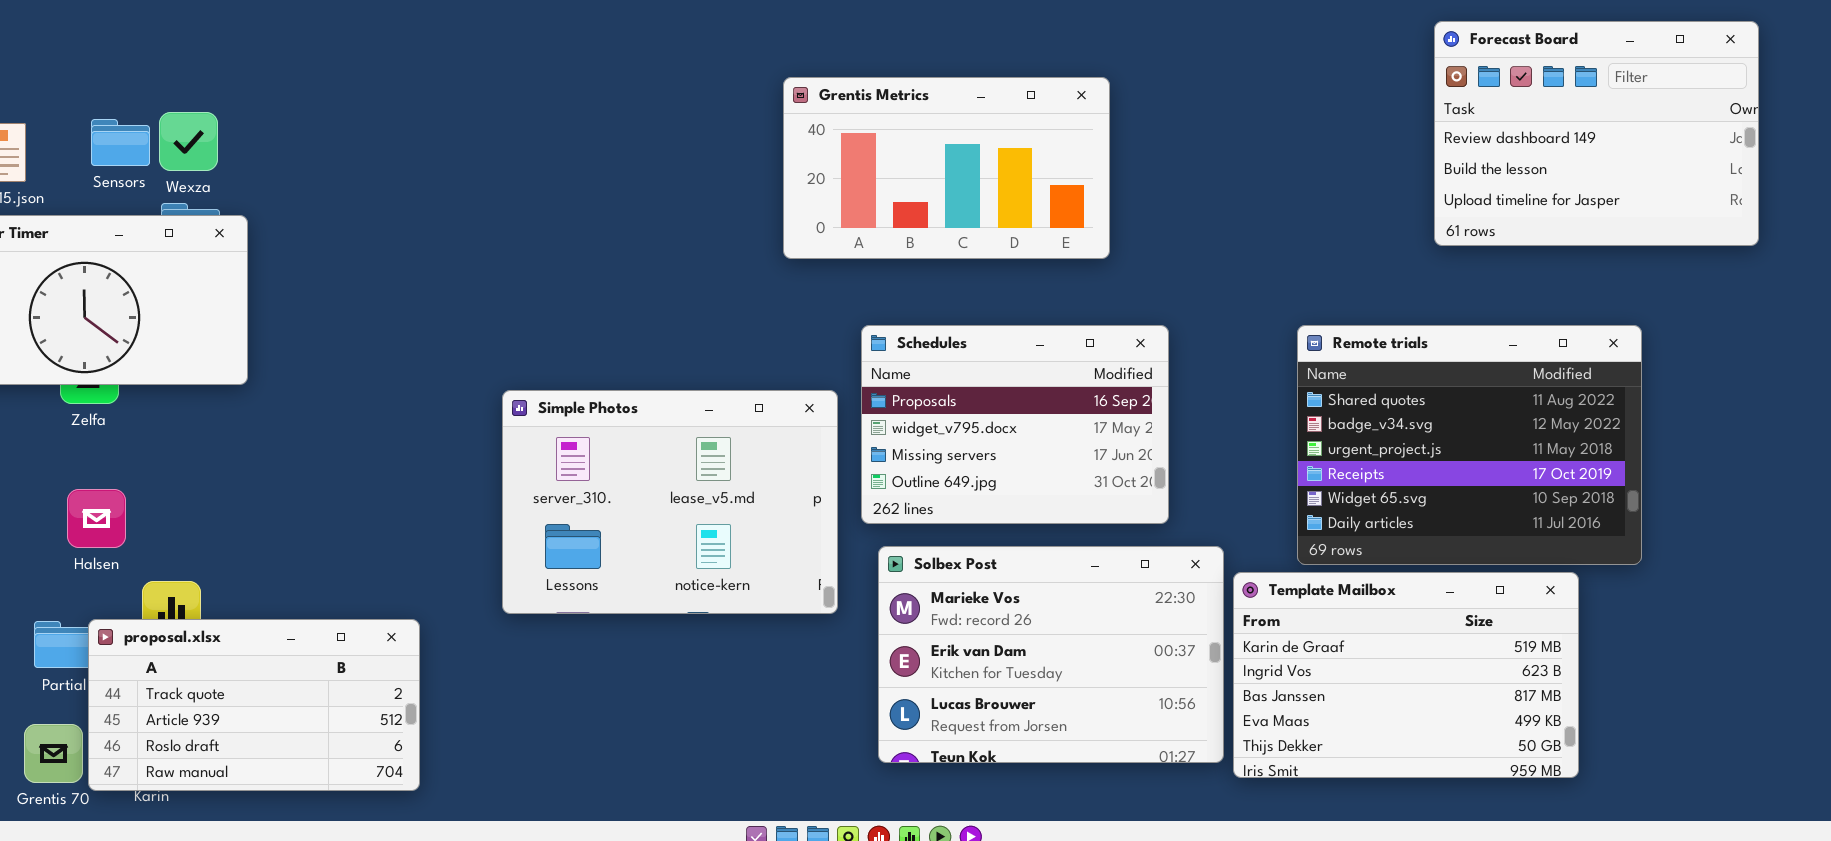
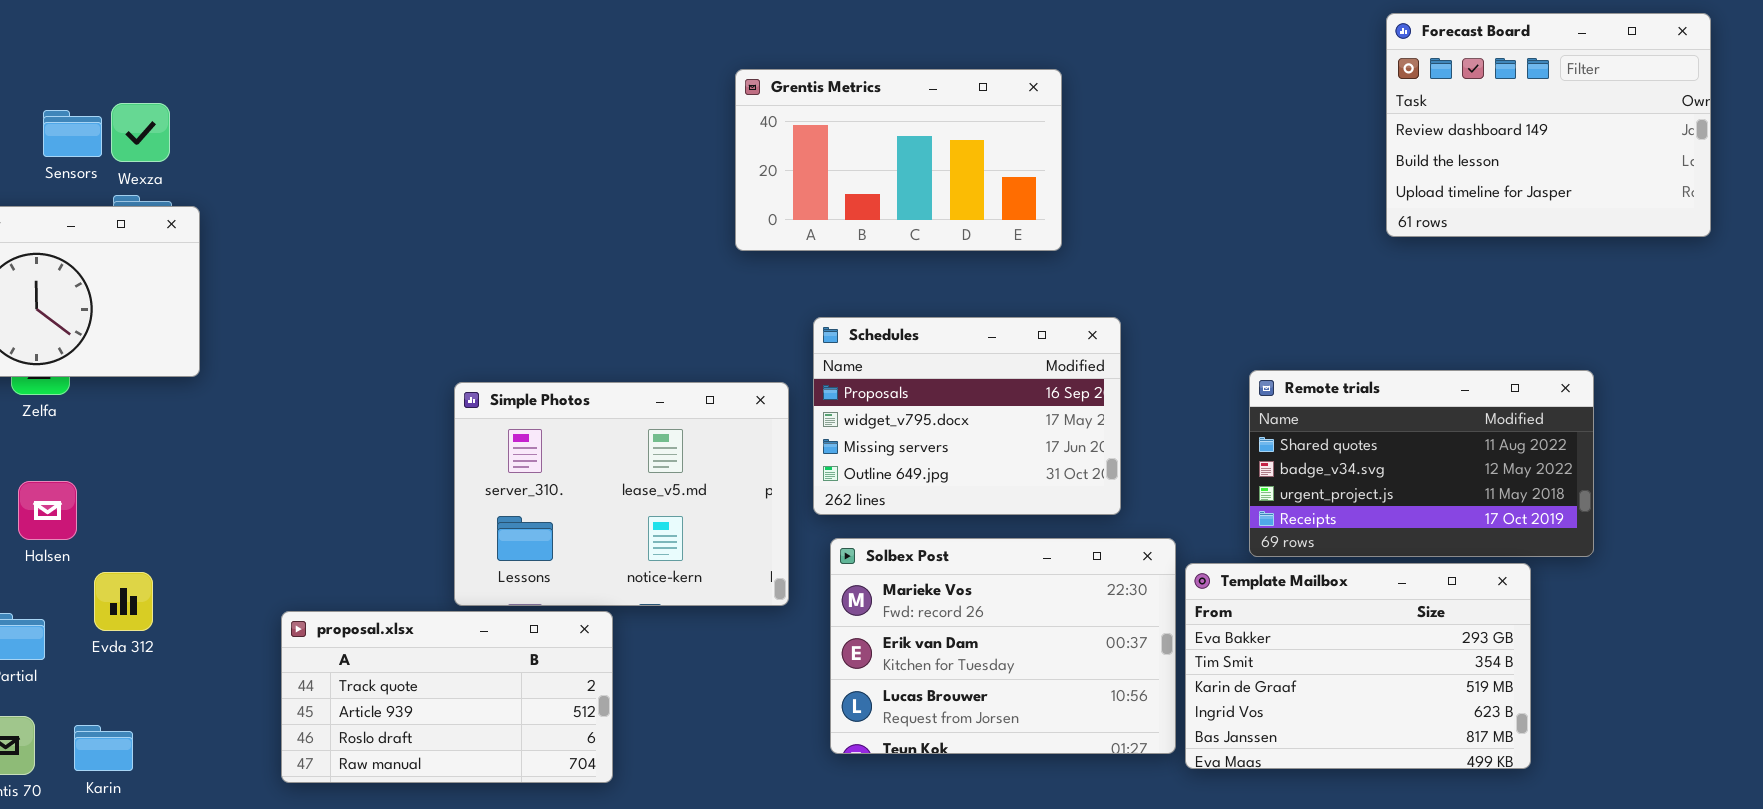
Remote trials: [1297,325,1642,565] -> [1249,370,1594,557], resized
Template Mailbox: [1233,572,1579,778] -> [1185,563,1531,769], scrolled up 2 rows
proposal.xlsx: [88,619,420,791] -> [281,611,613,783], moved

